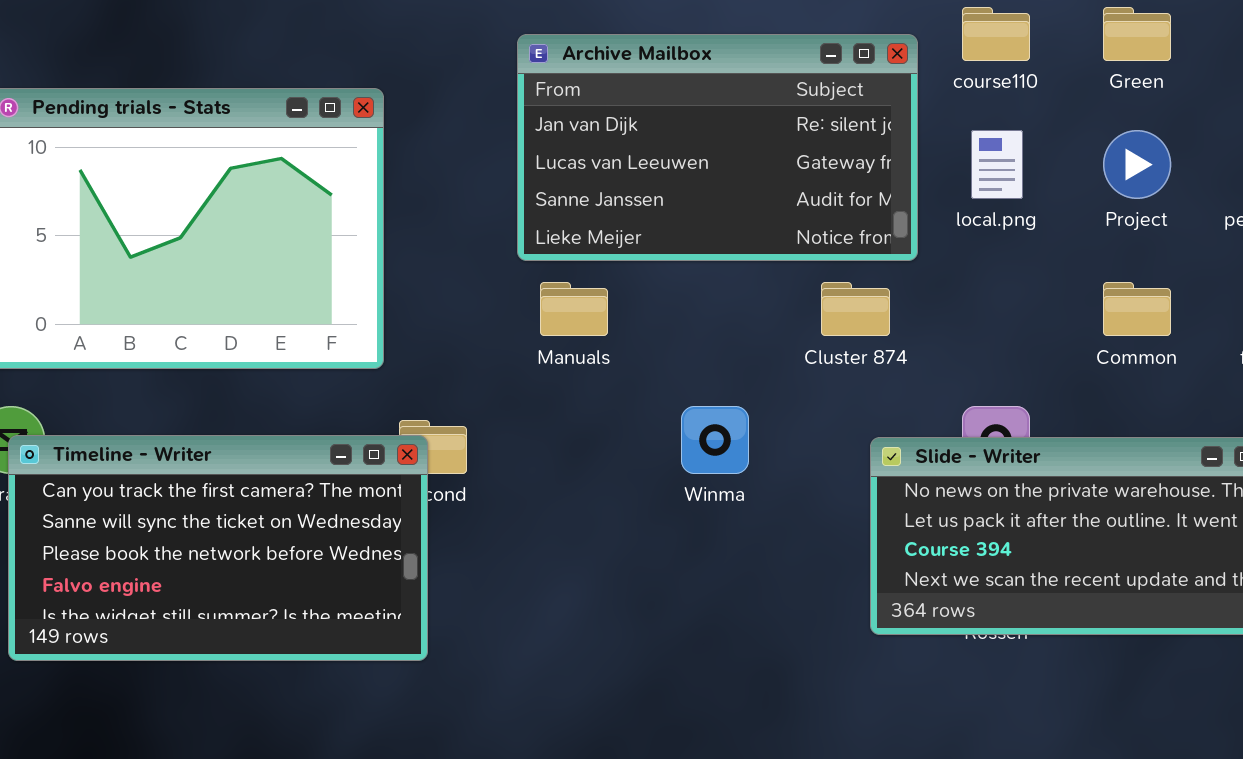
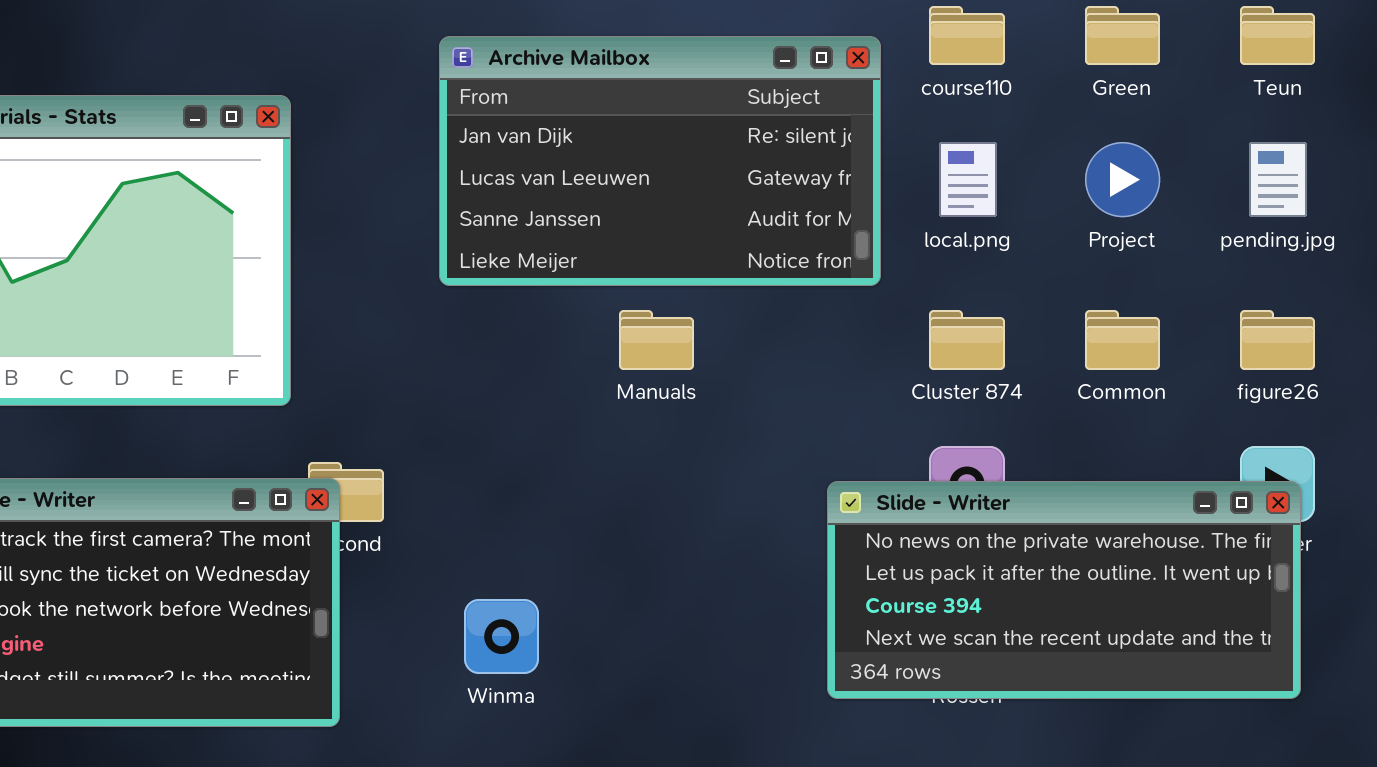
Manuals: [540,282,608,336] -> [619,310,694,370], moved
Cluster 874: [821,282,890,336] -> [929,310,1005,370], moved
Winma: [681,406,749,474] -> [464,599,539,674], moved

